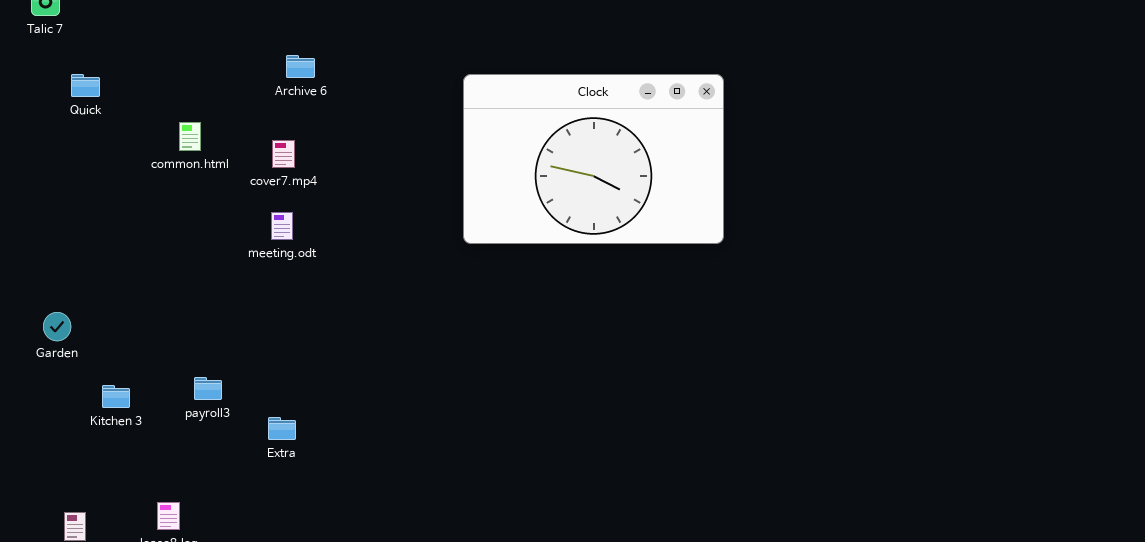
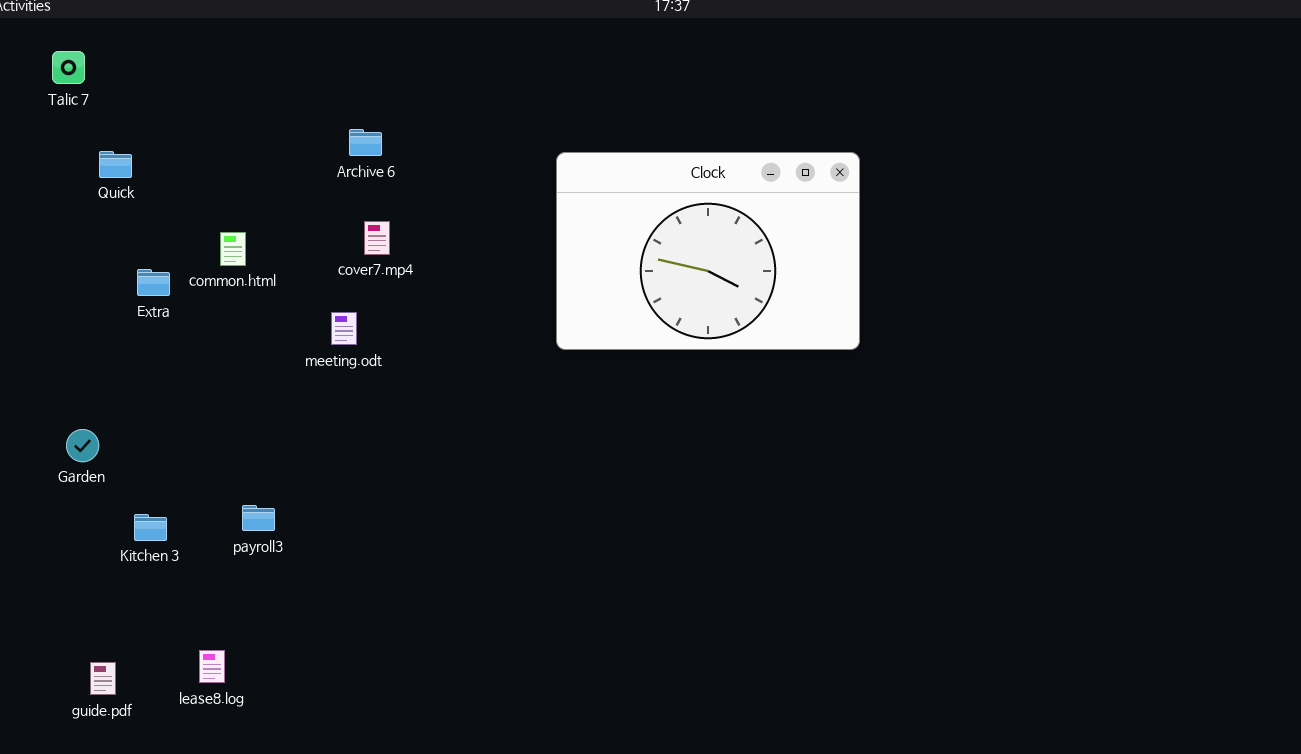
common.html: [179,122,201,151] -> [220,232,246,266], moved
cover7.mp4: [272,140,295,168] -> [364,221,390,255], moved
Extra: [268,417,296,440] -> [137,269,170,296], moved

